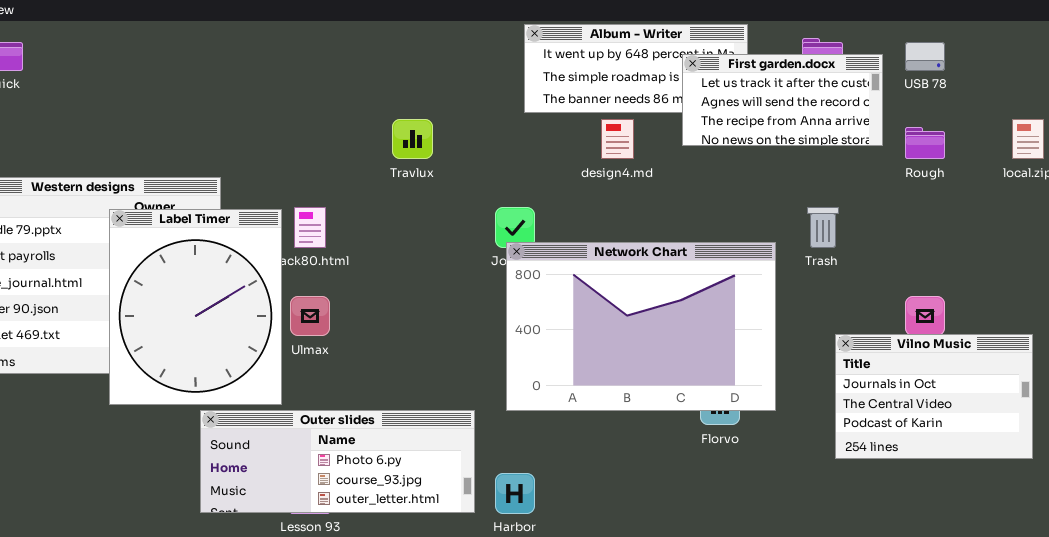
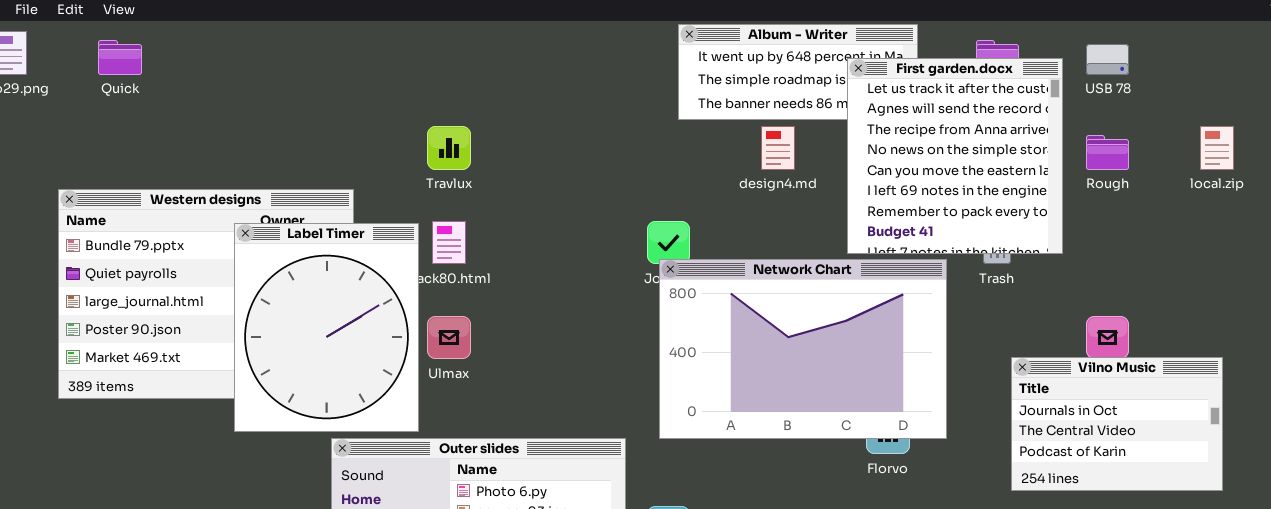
First garden.docx: [682,54,883,146] -> [847,58,1063,254], resized
Travlux: [392,119,433,159] -> [427,126,471,170], moved

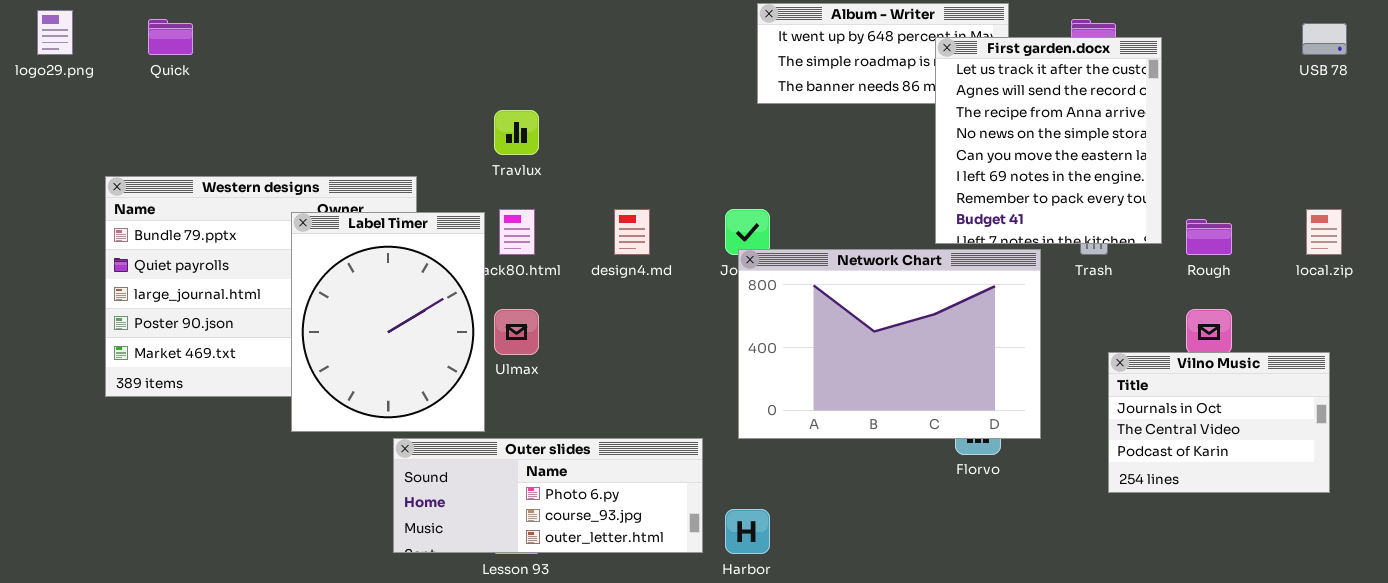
USB 78: [1086,44,1129,75] -> [1302,23,1347,55], moved
design4.md: [761,126,795,170] -> [614,209,650,255], moved
local.zip: [1200,126,1234,170] -> [1306,209,1342,255], moved
Rough: [1086,135,1129,170] -> [1186,219,1232,255], moved

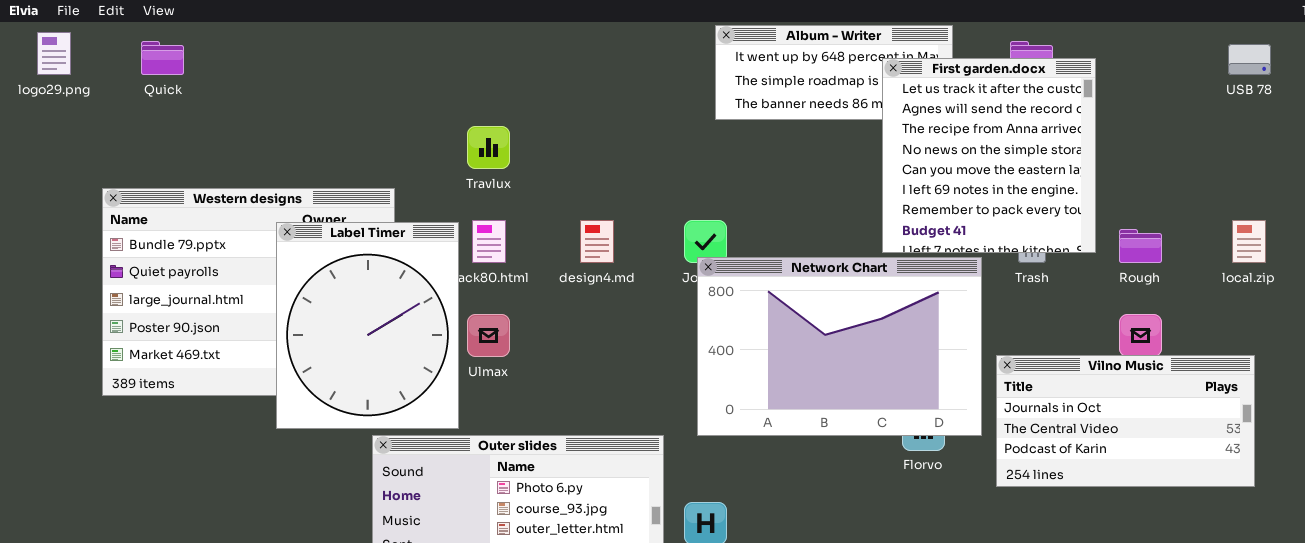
Vilno Music: [1108,352,1330,493] -> [996,355,1255,487], resized

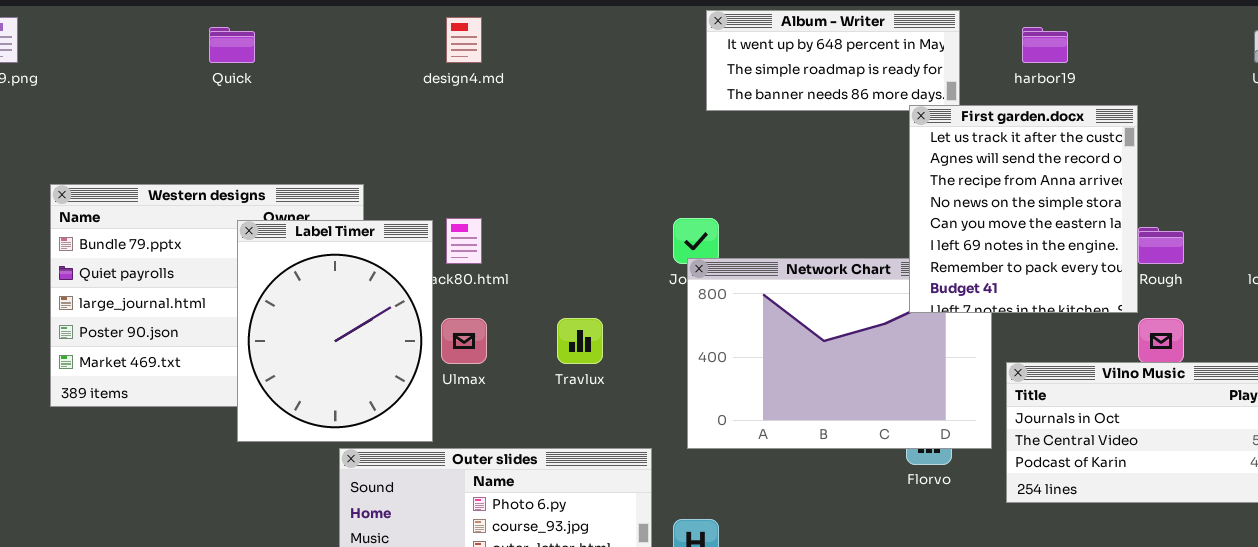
Quick: [141,41,184,75] -> [209,27,255,63], moved
First garden.docx: [882,58,1096,253] -> [909,105,1138,313], moved
Travlux: [467,126,510,169] -> [557,318,603,364], moved
design4.md: [580,220,614,263] -> [446,17,482,63], moved

